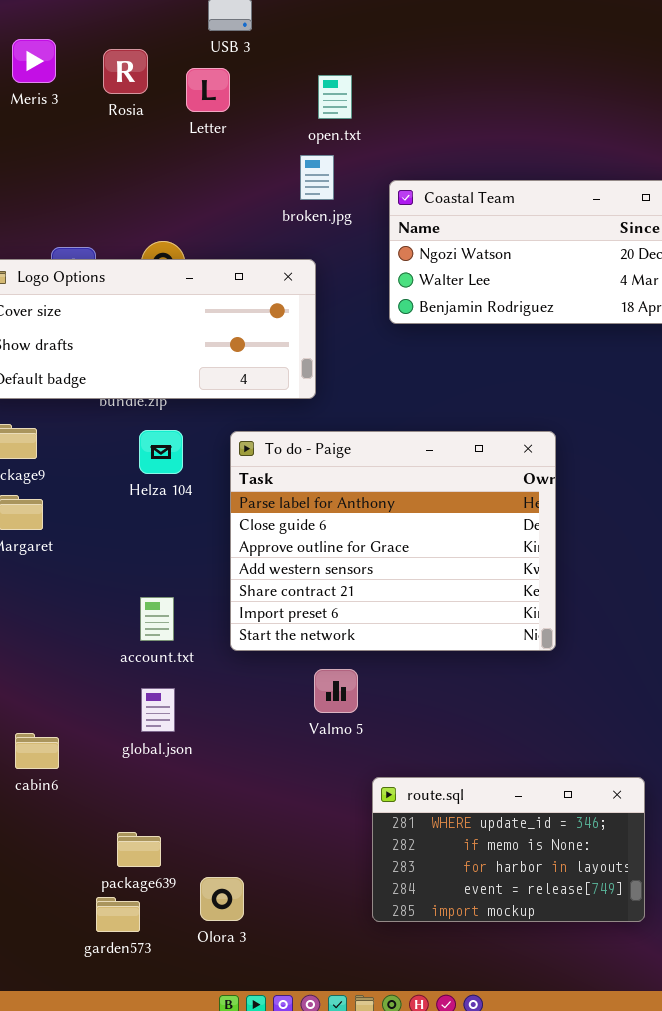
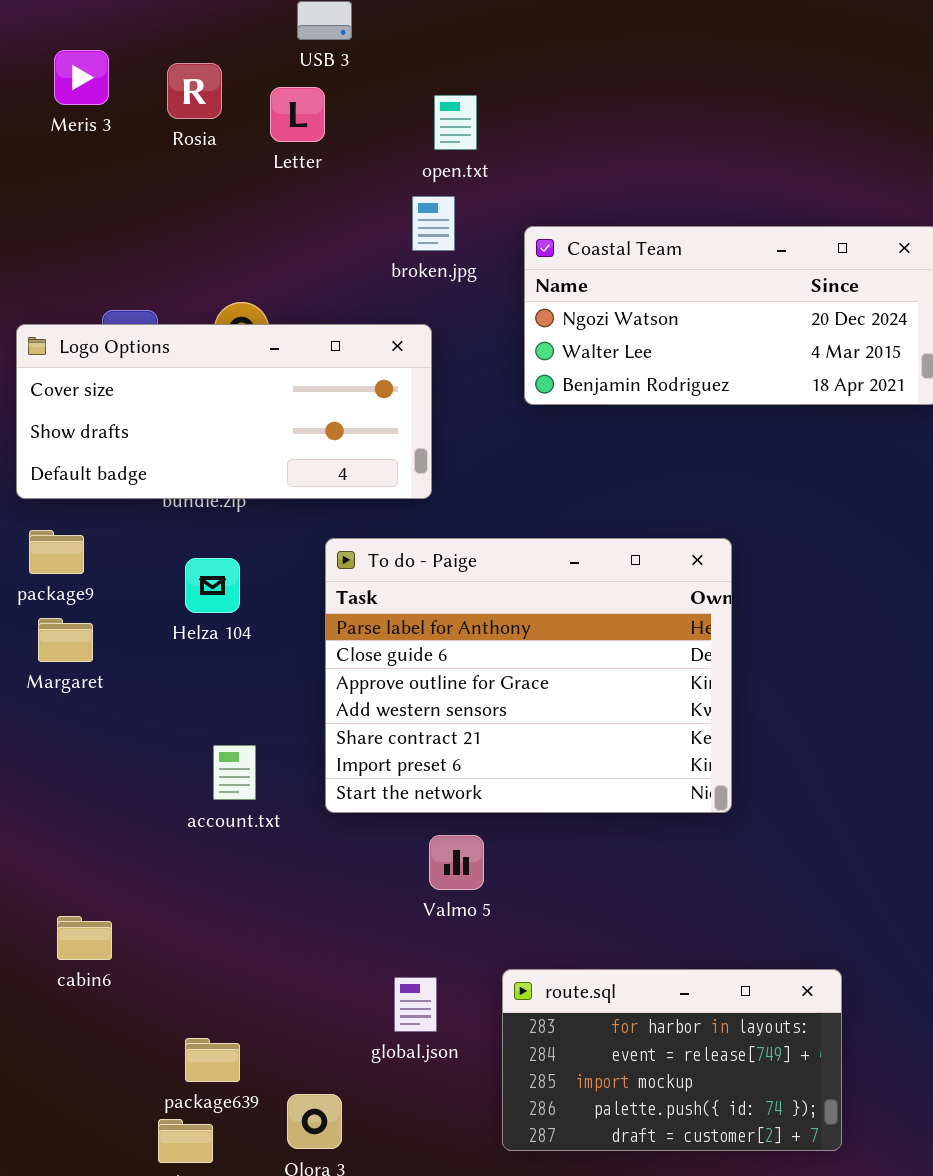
Helza 104: [139,430,183,474] -> [185,558,240,613], moved
global.json: [141,688,175,732] -> [394,977,437,1032], moved
route.sql: [372,777,645,922] -> [502,969,842,1151], scrolled down 2 rows

